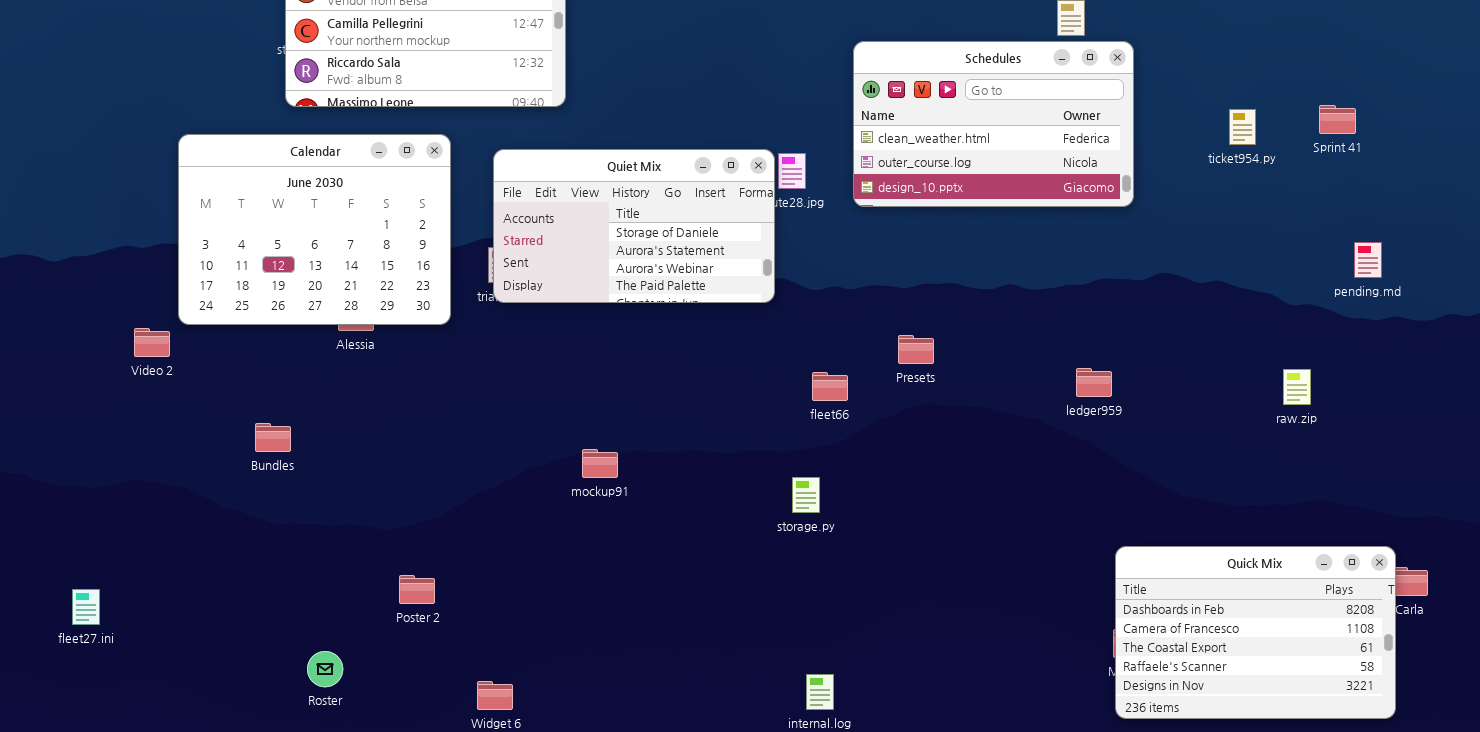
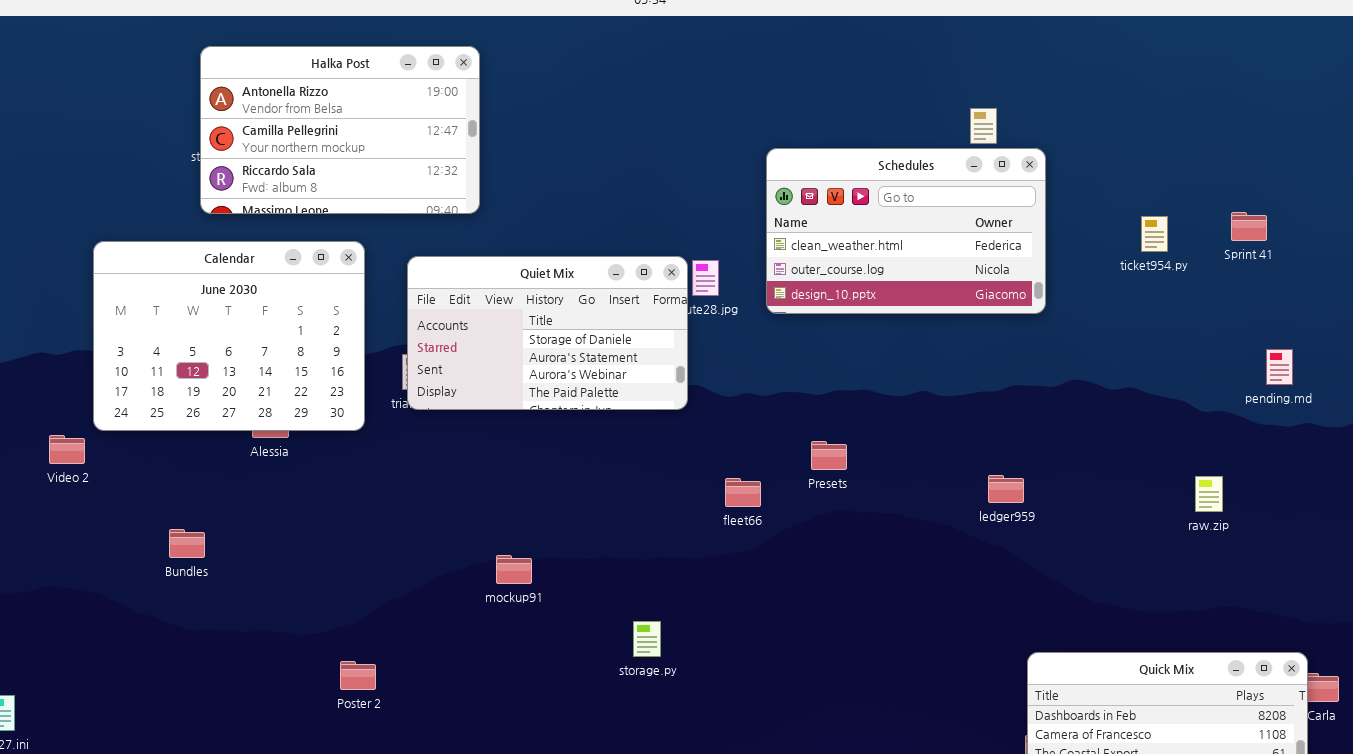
storage.py: [792,477,820,513] -> [633,621,661,657], moved
Poster 2: [399,575,435,604] -> [340,661,376,690], moved

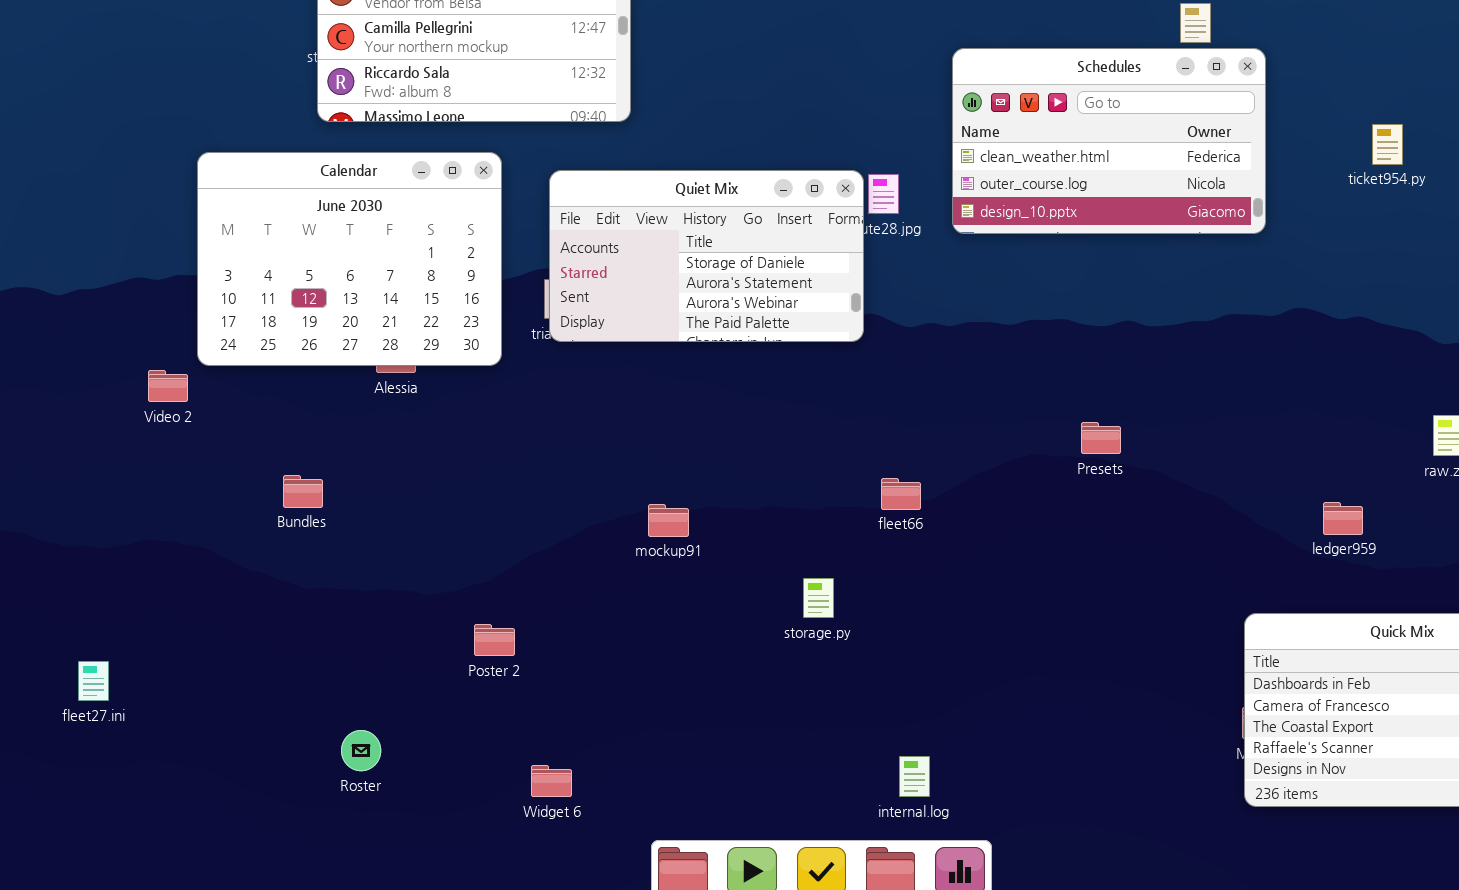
Presets: [811,441,847,470] -> [1081,422,1121,454], moved
ledger959: [988,475,1024,503] -> [1323,502,1363,535], moved
fleet66: [725,478,761,507] -> [881,478,921,510], moved

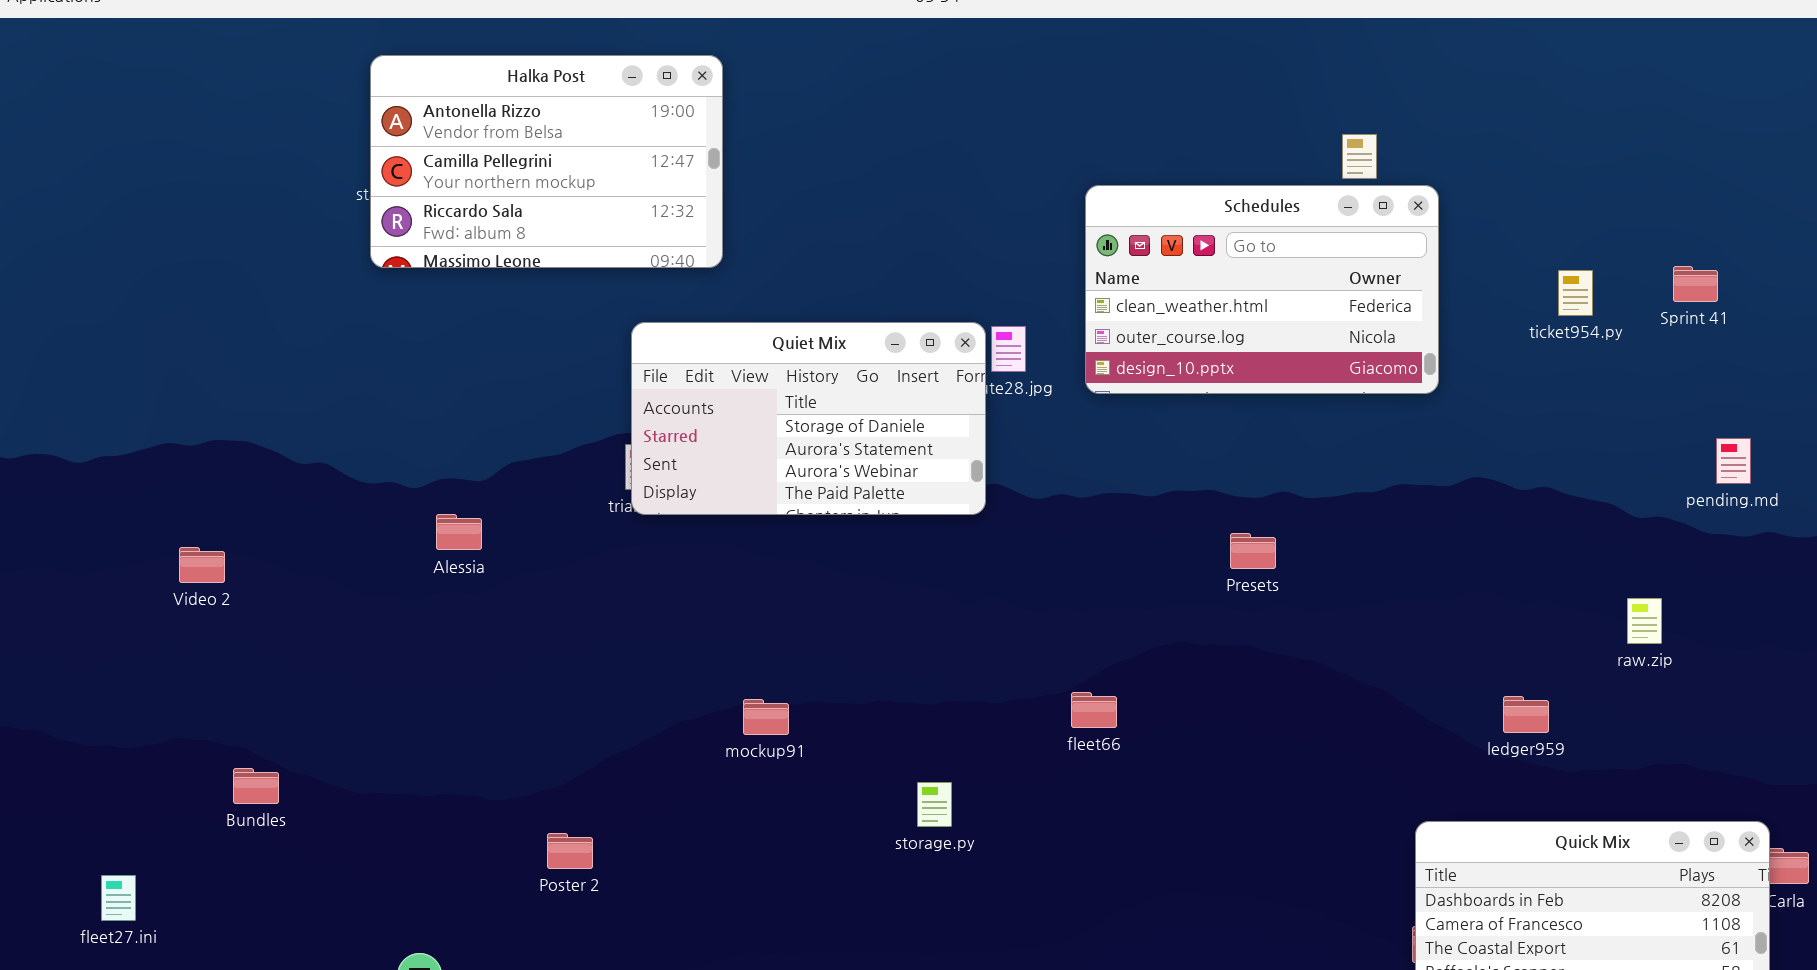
Calendar: [197,152,502,366] -> none, closed
Presets: [1081,422,1121,454] -> [1230,533,1276,569], moved
Bundles: [283,475,323,508] -> [233,768,279,804], moved
fleet66: [881,478,921,510] -> [1071,692,1117,728], moved

